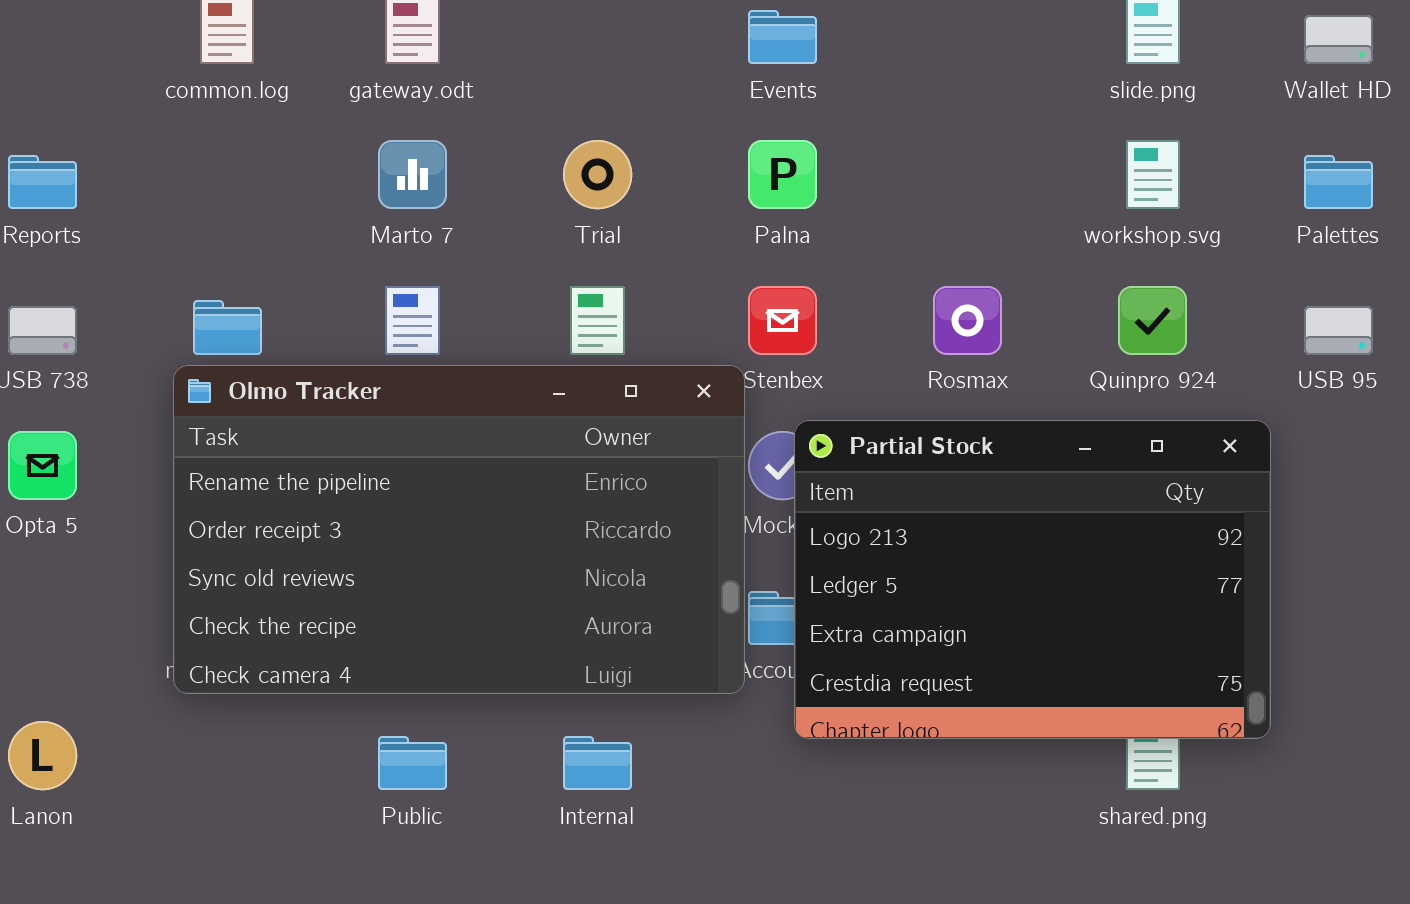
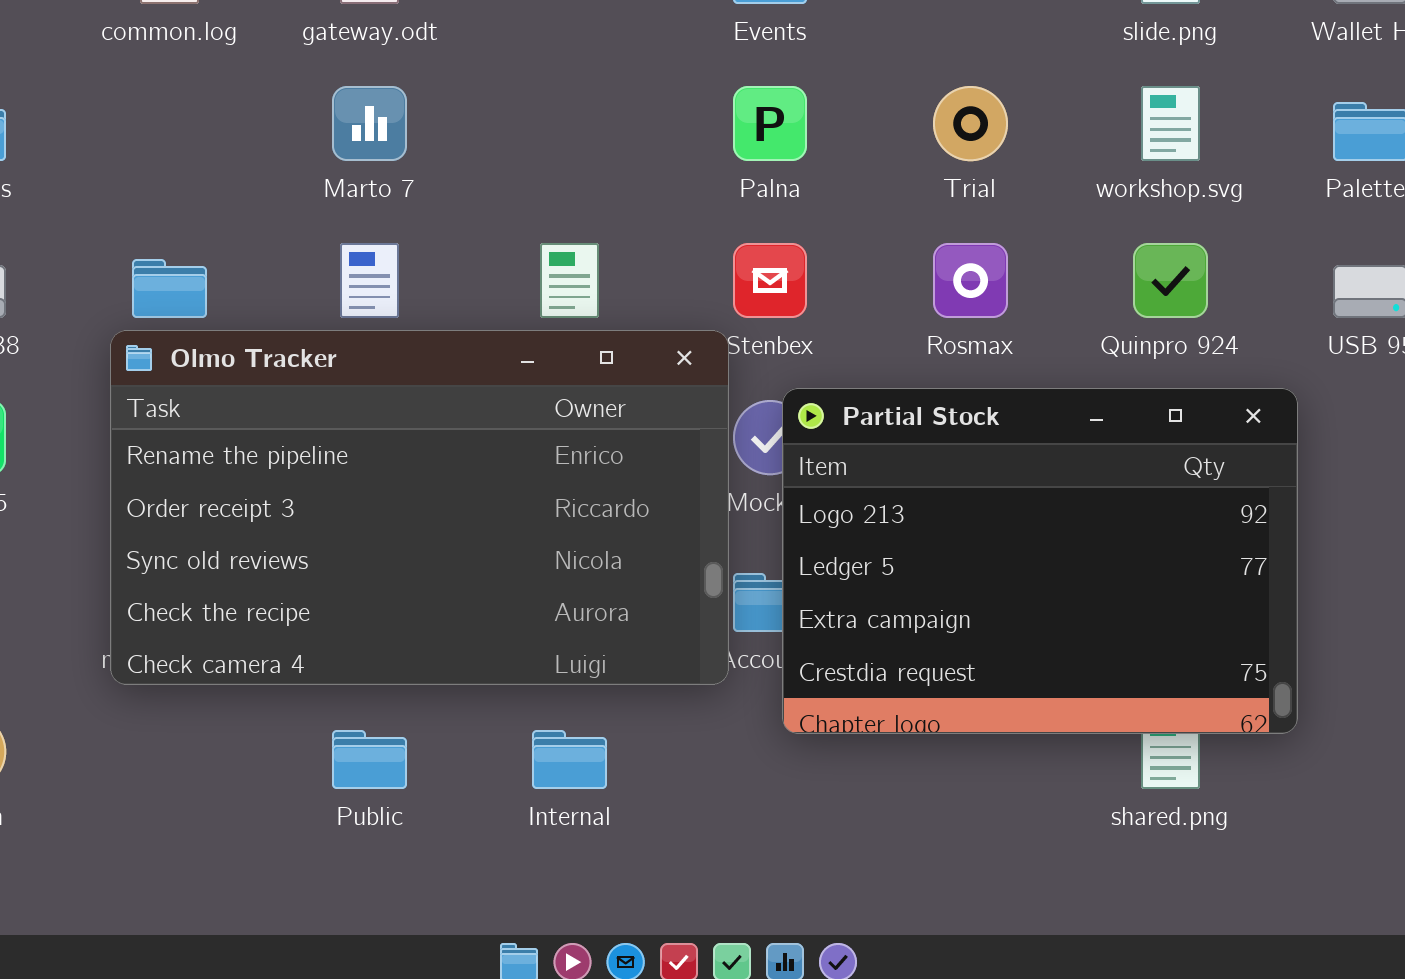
Trial: [563,140,632,209] -> [933,86,1008,161], moved

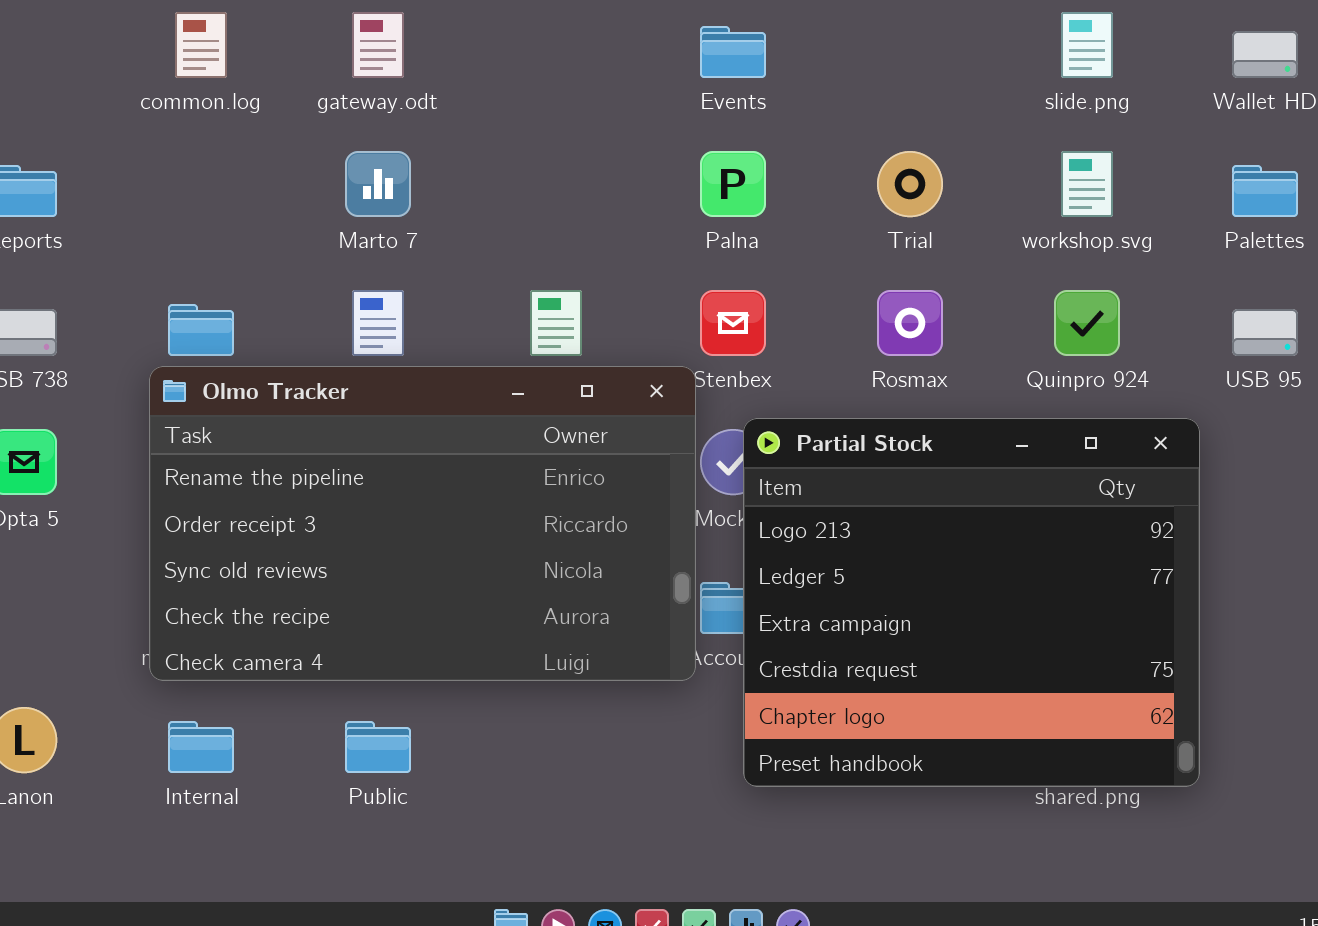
Partial Stock: [782,388,1298,734] -> [743,418,1200,787], resized
Internal: [532,730,607,789] -> [168,721,234,773], moved

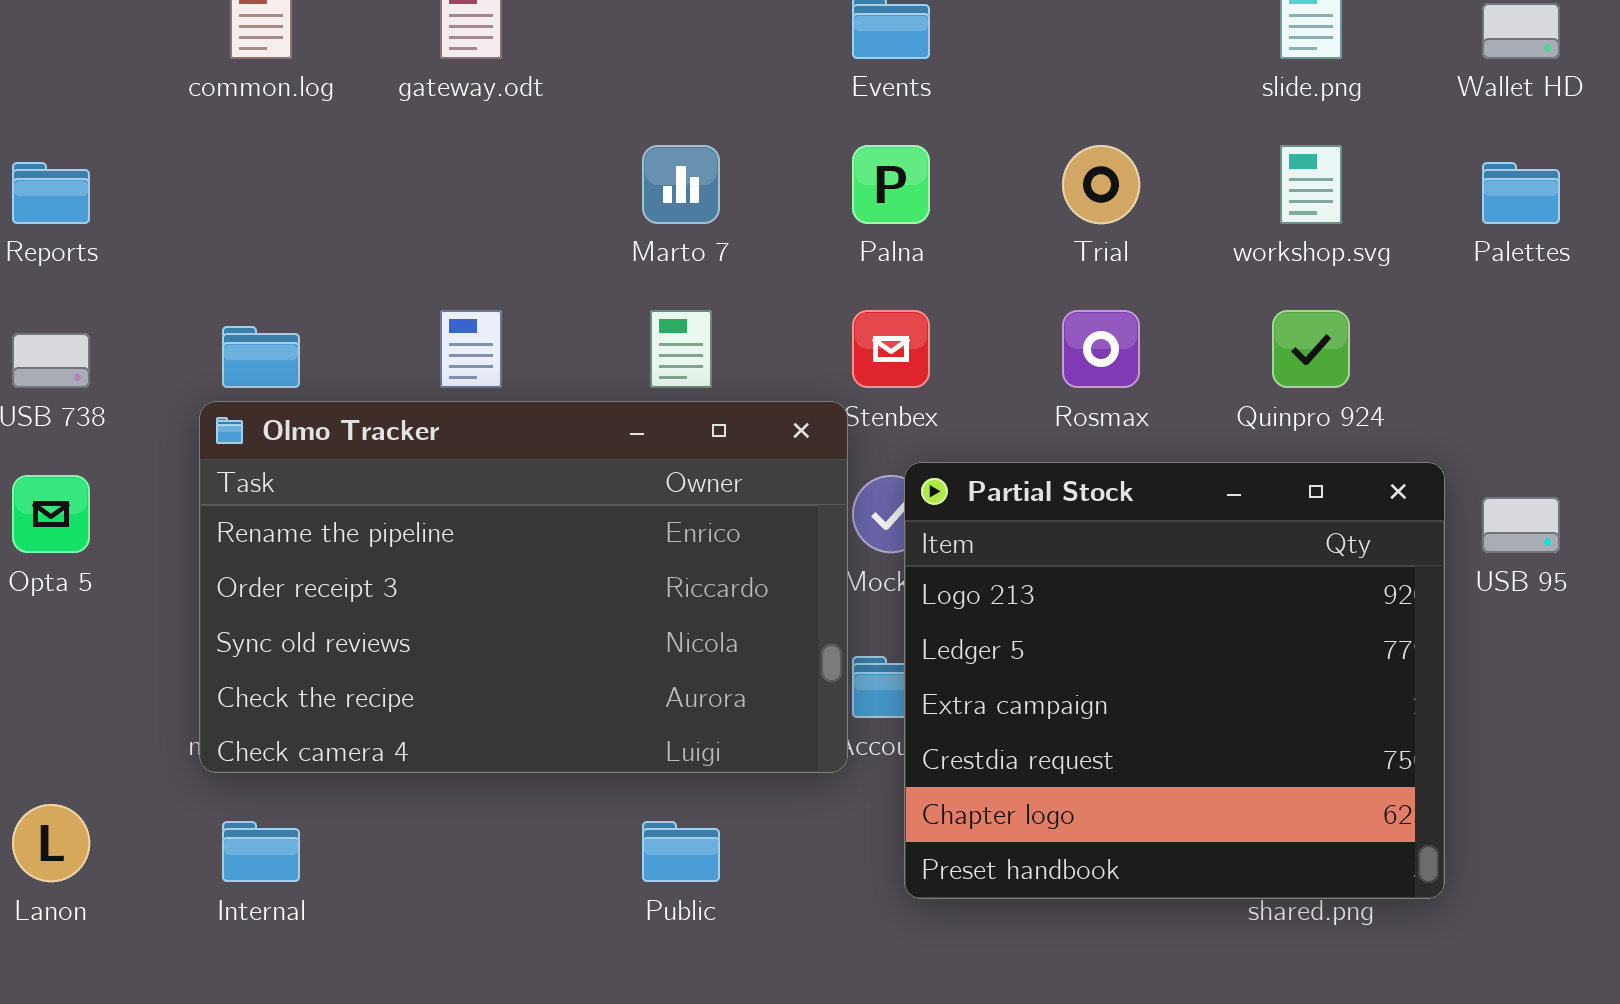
Marto 7: [345,151,411,217] -> [642,145,720,224], moved
USB 95: [1232,309,1298,356] -> [1482,497,1560,553], moved
Public: [345,721,411,773] -> [642,821,720,882], moved

